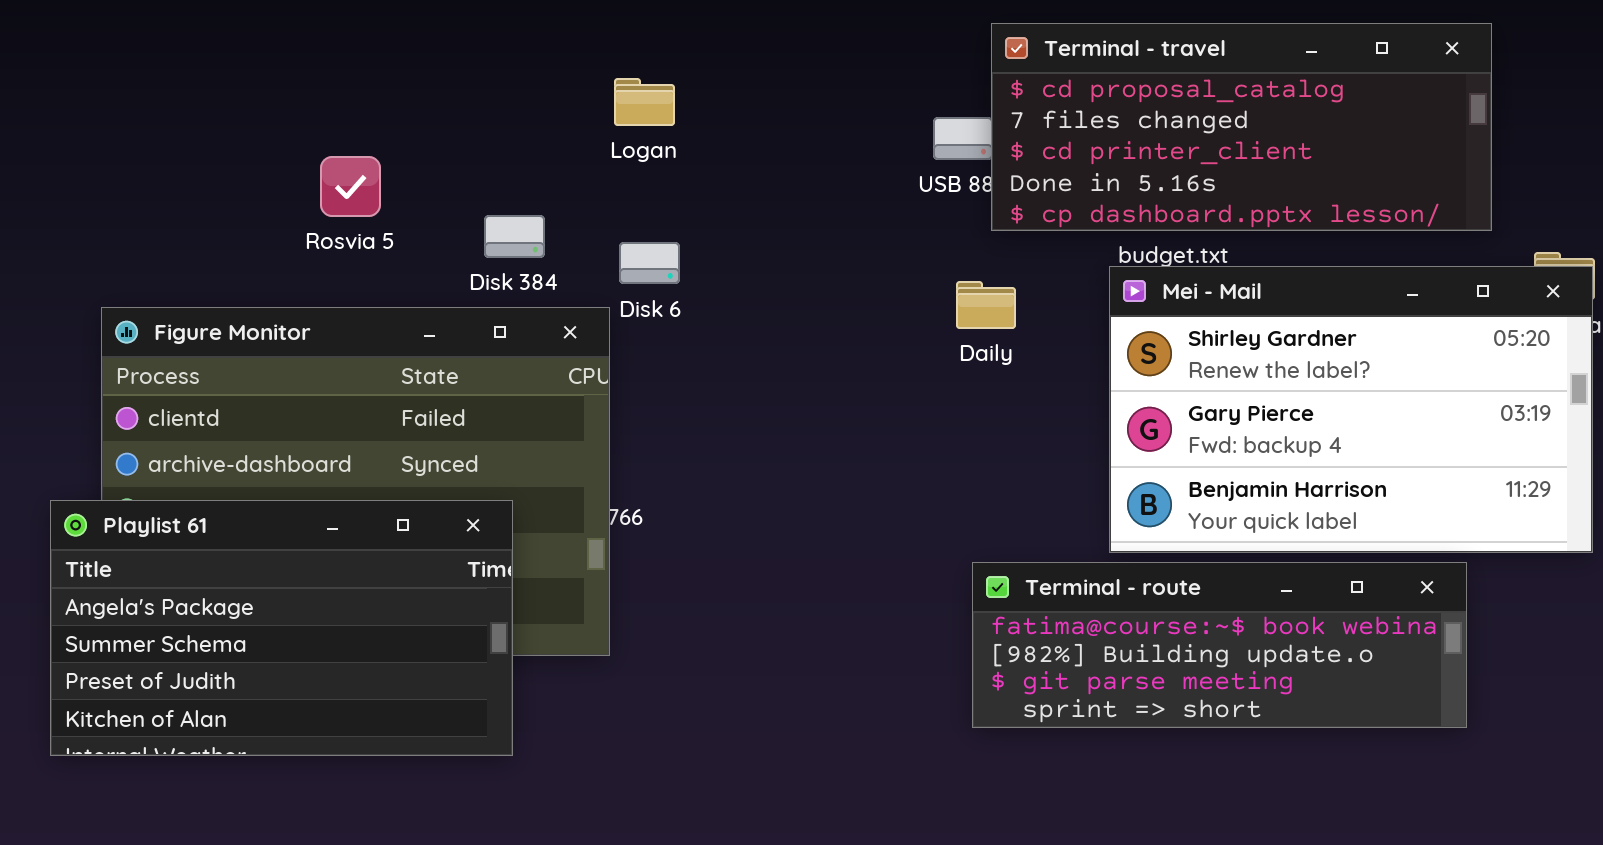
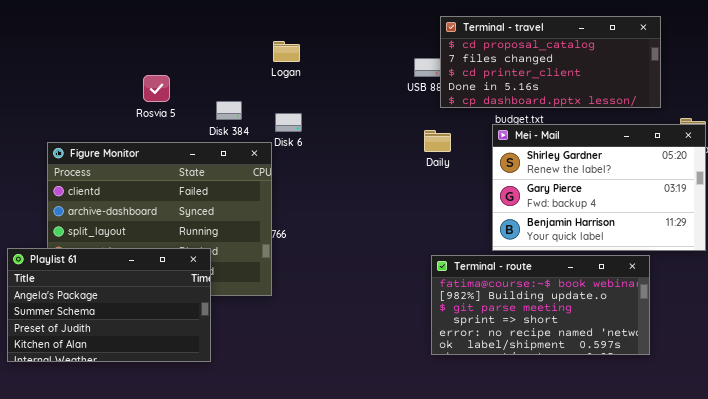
Playlist 61: [50,500,513,756] -> [7,248,211,362], moved
Terminal - route: [972,562,1467,728] -> [431,255,650,355], resized

